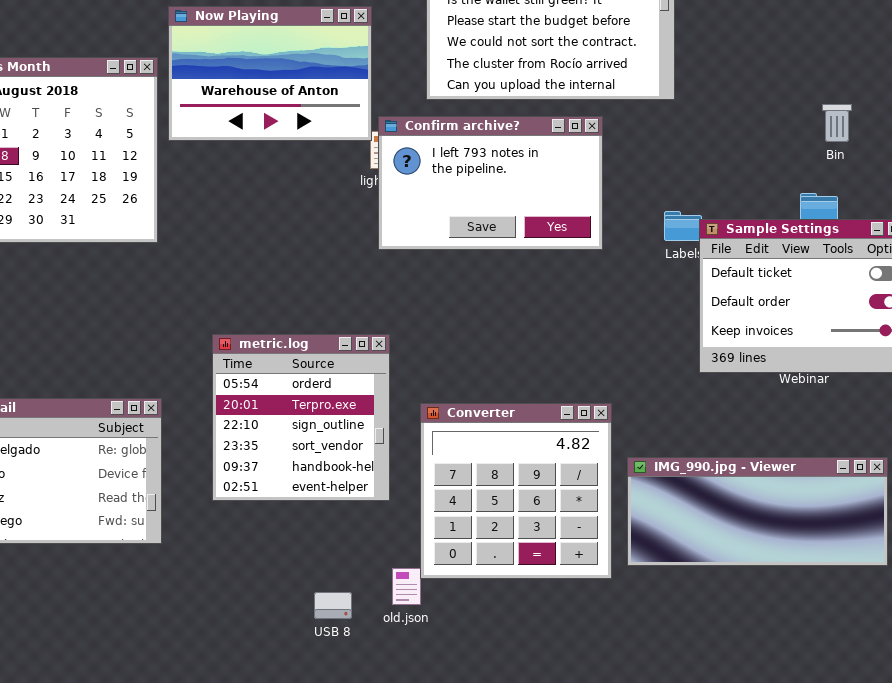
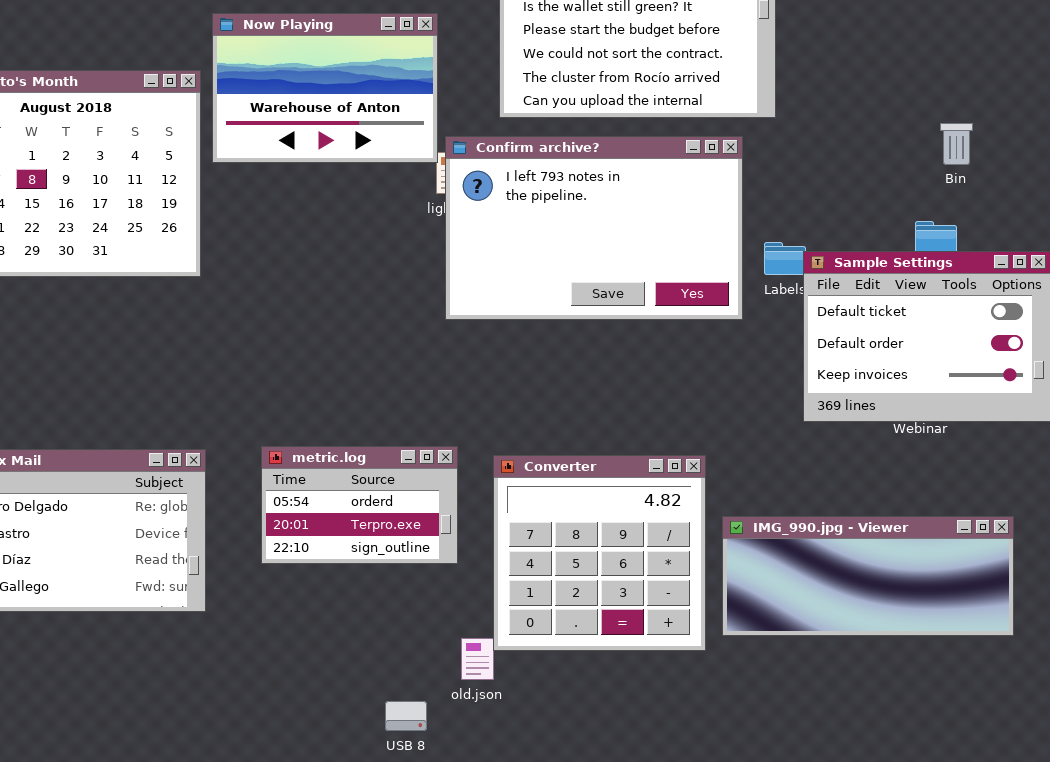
Confirm archive?: [378,116,603,250] -> [445,136,743,320], resized
metric.log: [212,334,390,501] -> [261,446,458,564], resized
USB 8: [314,592,352,619] -> [385,701,427,731], moved

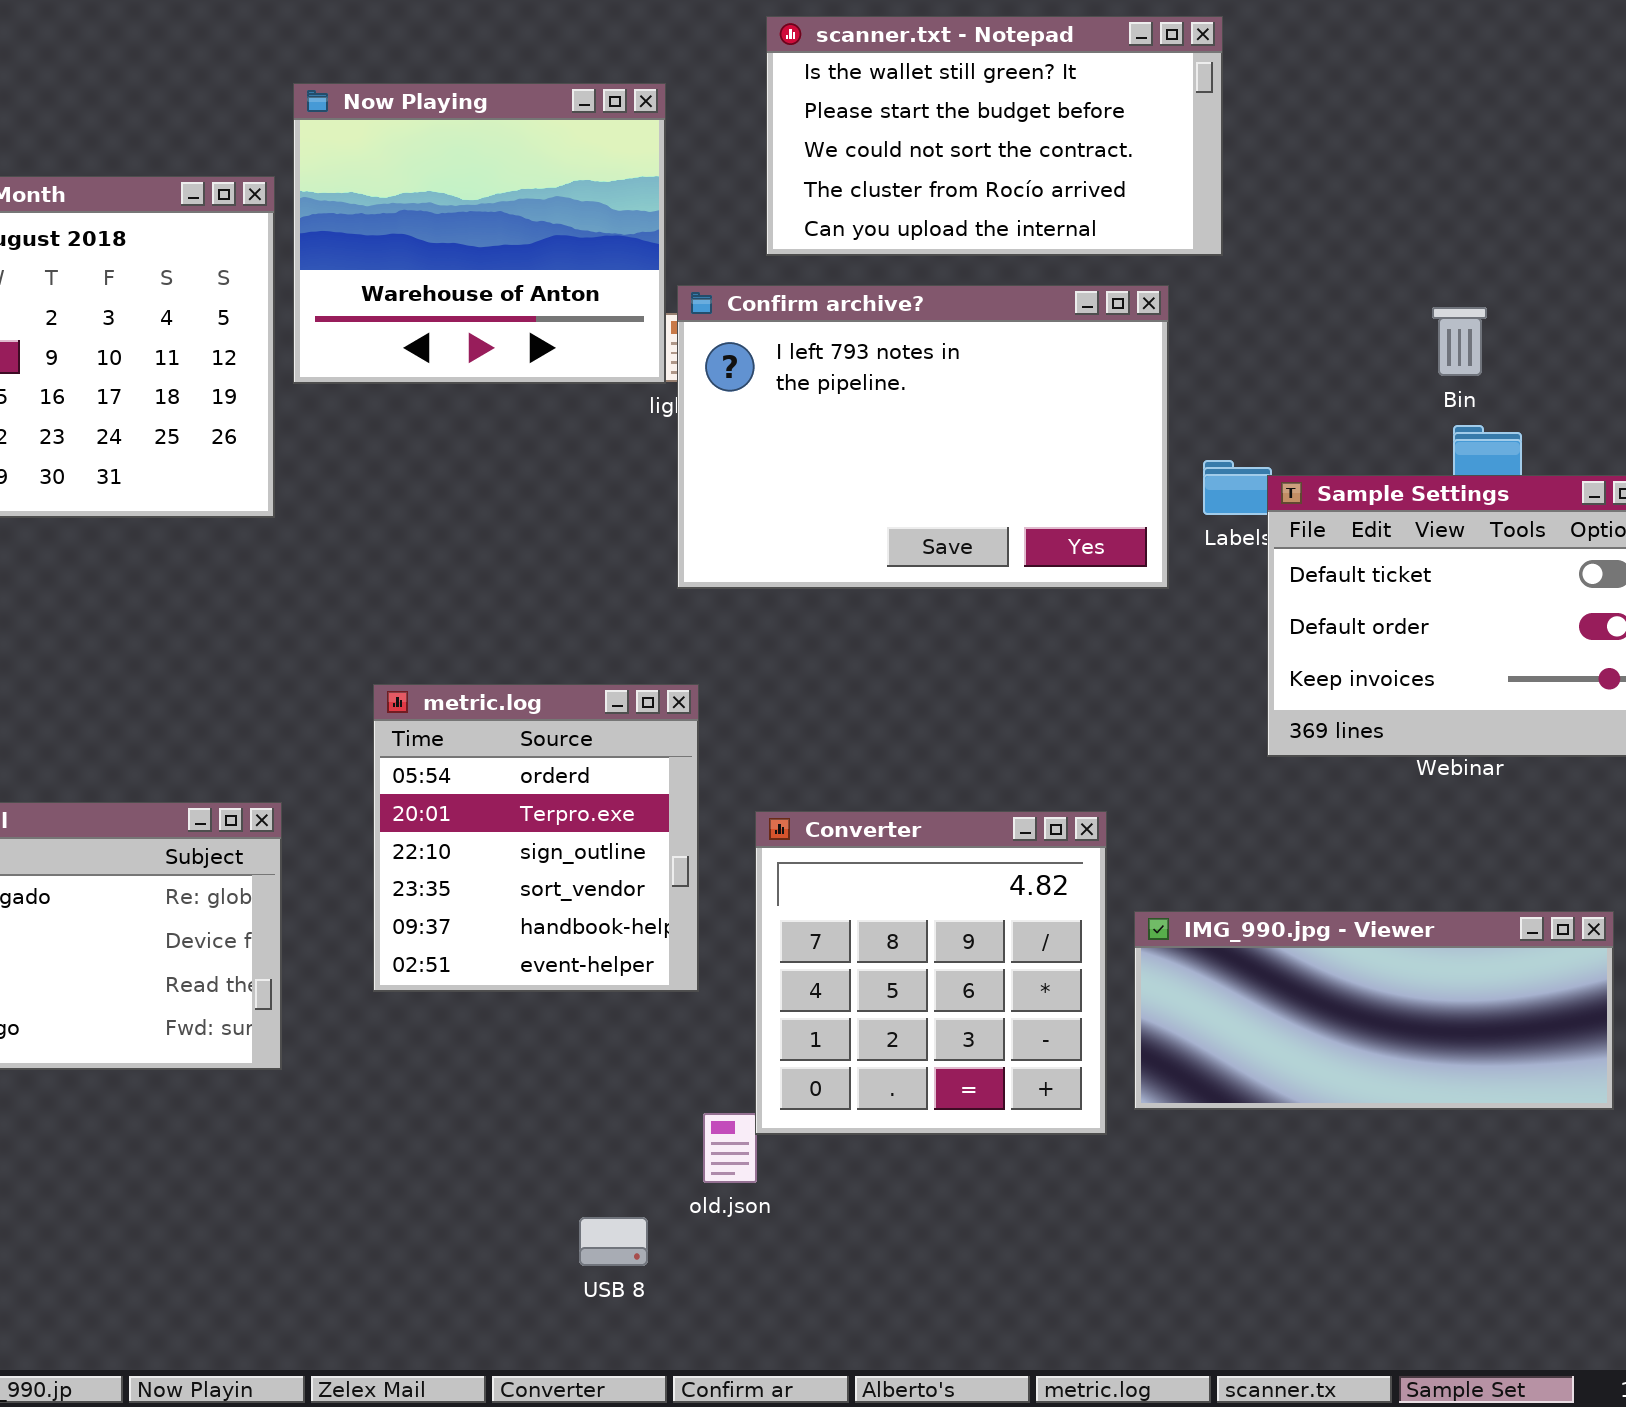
Now Playing: [212,13,438,163] -> [293,83,666,384], resized
Bin: [940,123,973,165] -> [1432,307,1487,376], moved
metric.log: [261,446,458,564] -> [373,684,699,992], resized

